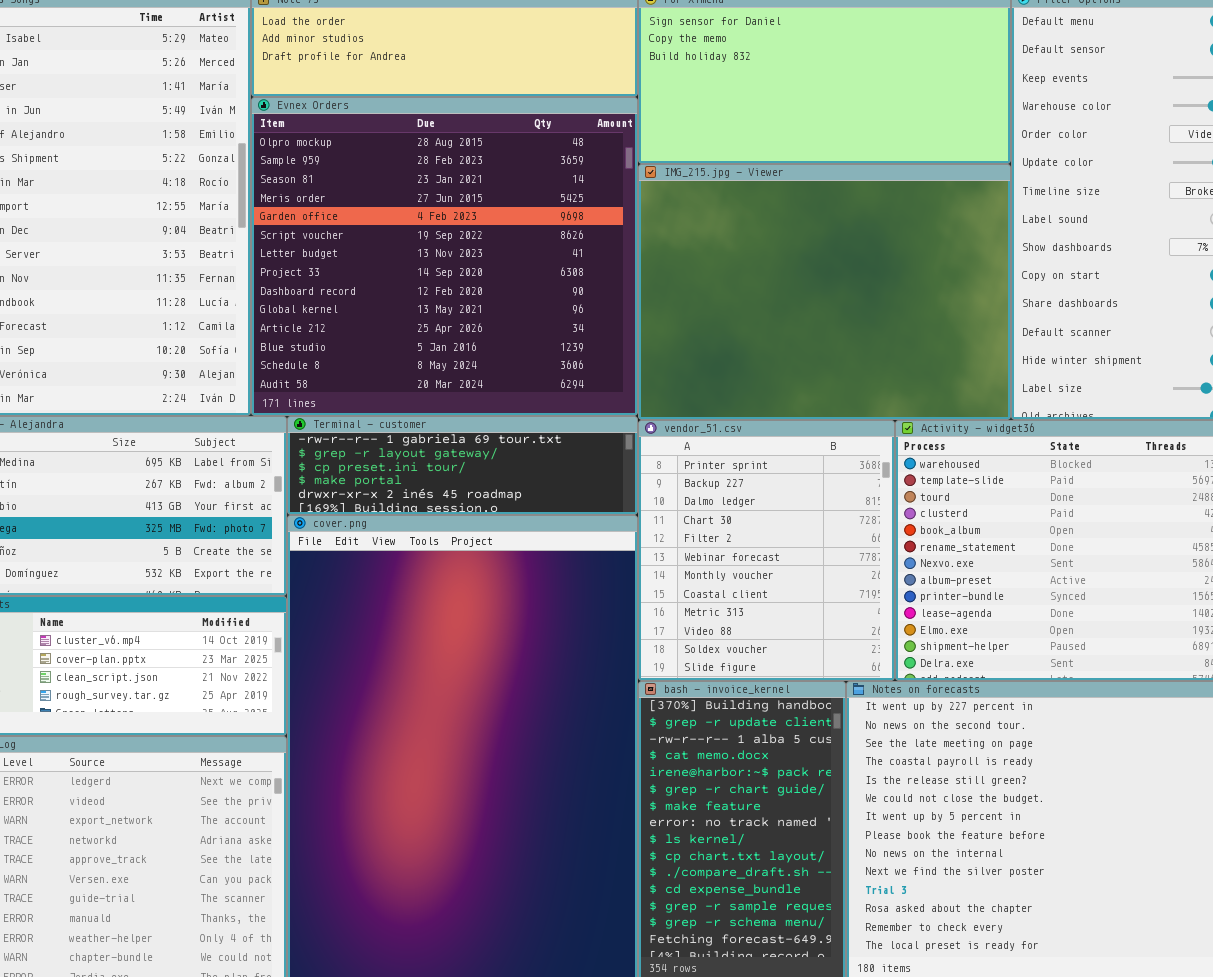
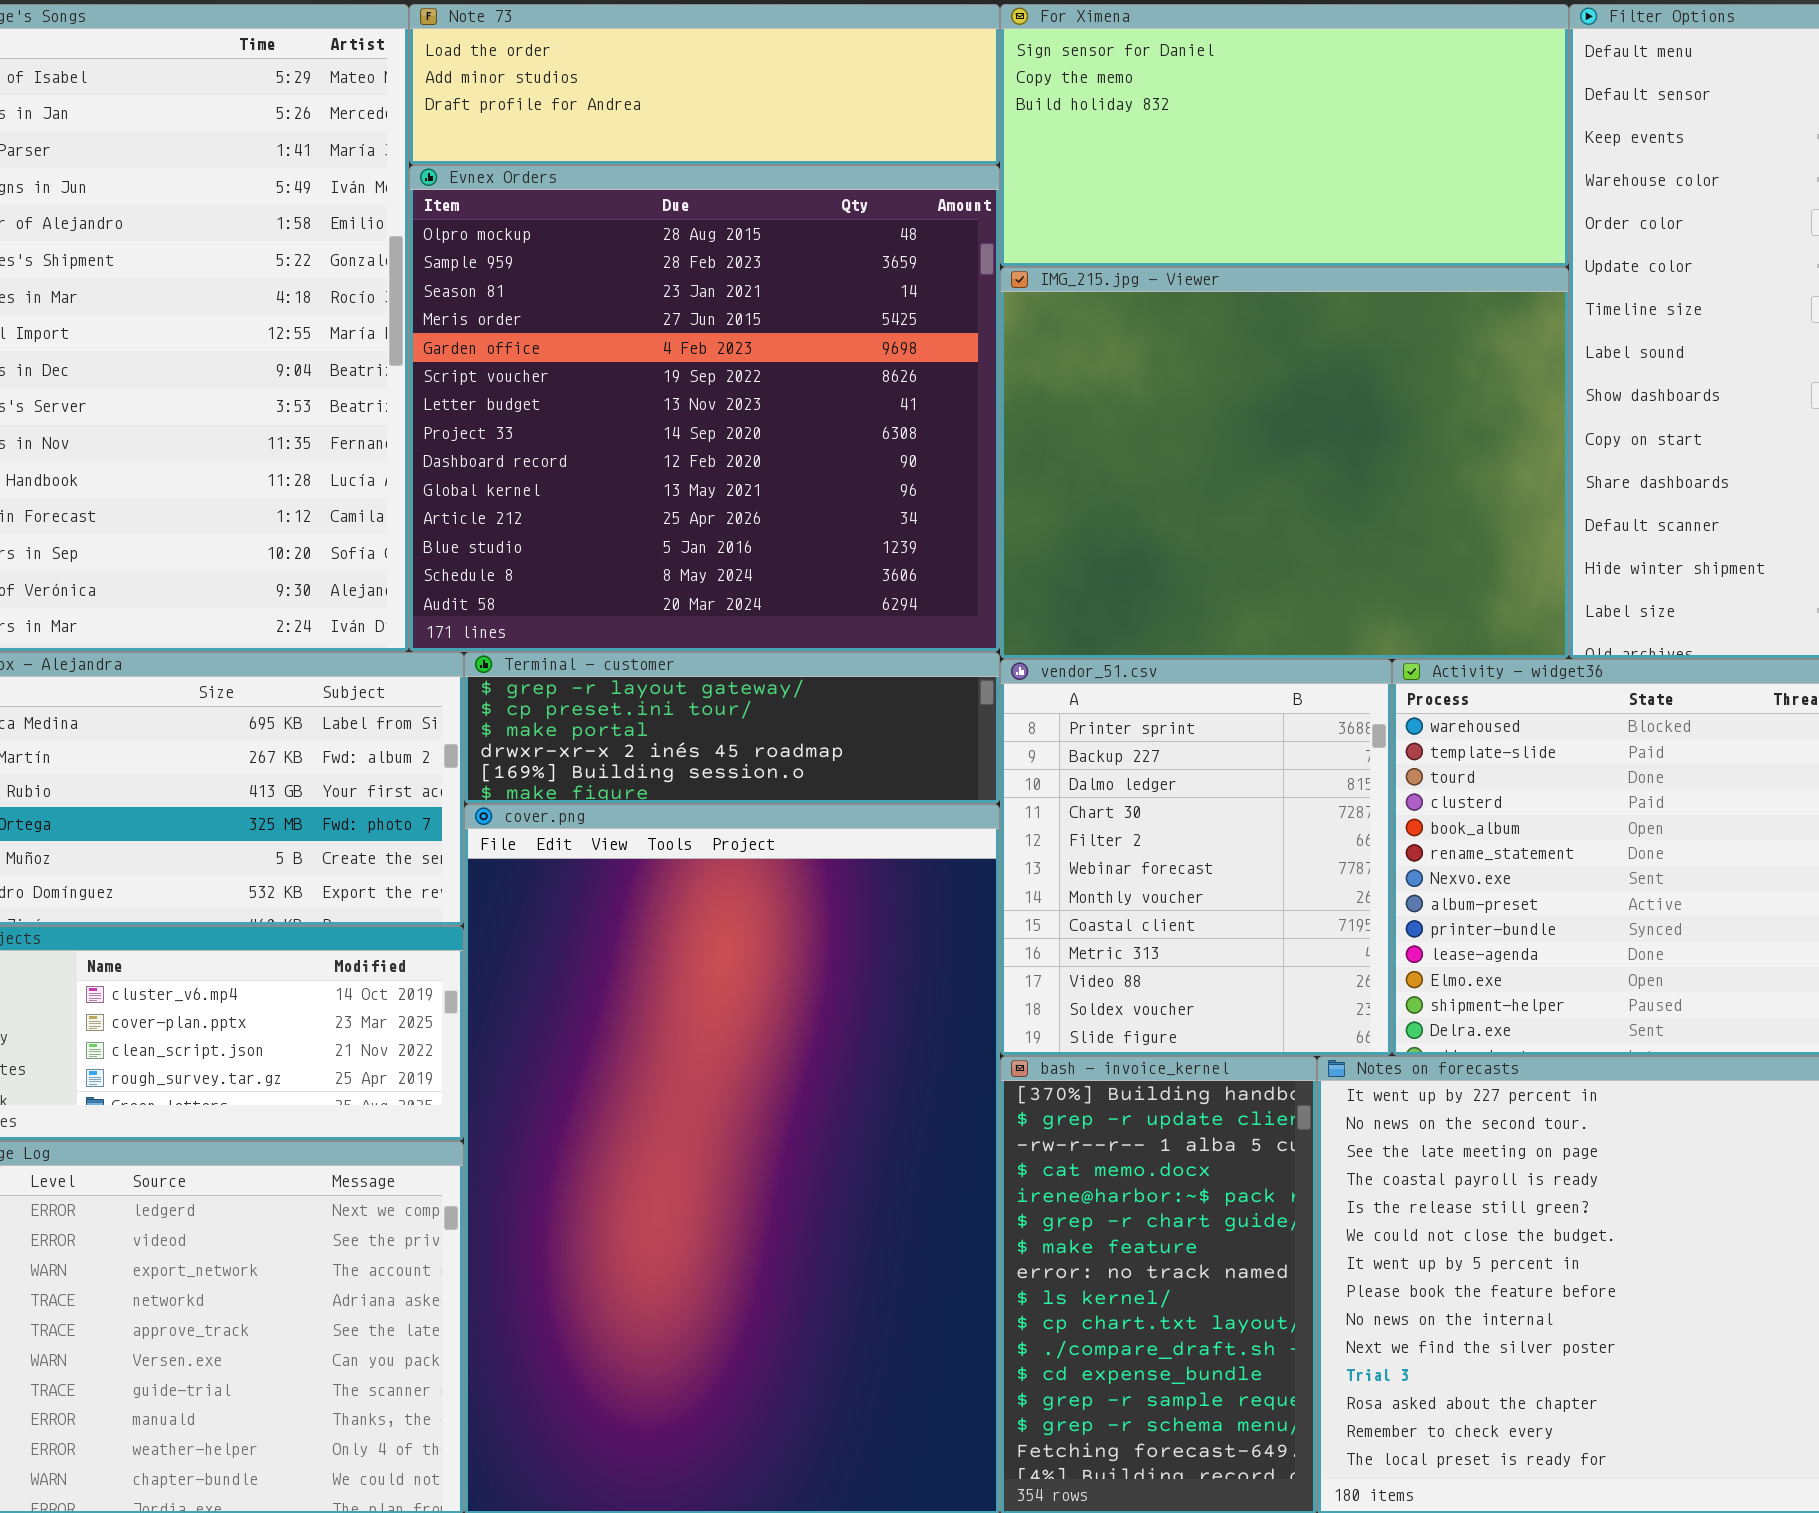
Terminal - customer: [287,416,638,515] -> [464,652,1000,804], scrolled down 1 row

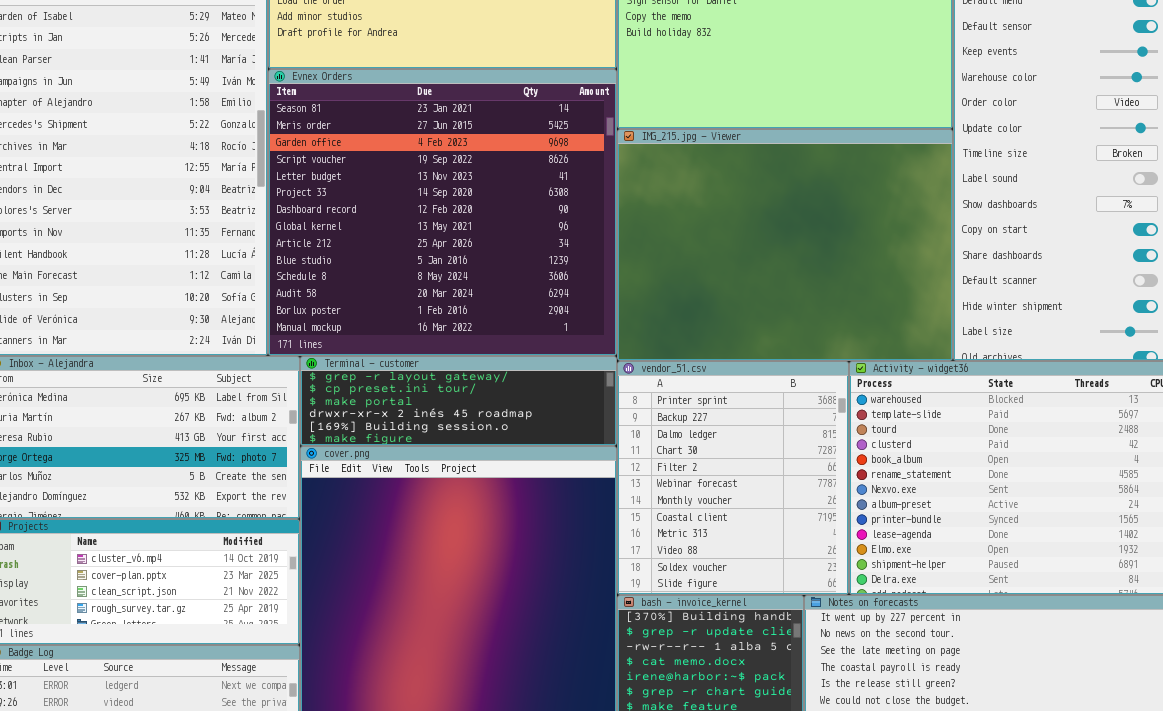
Evnex Orders: [409,165,1000,652] -> [268,69,617,356], scrolled down 2 rows

